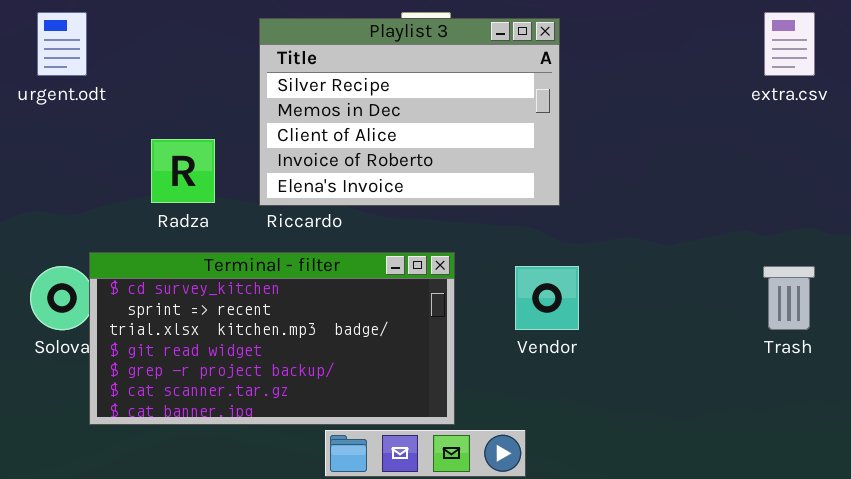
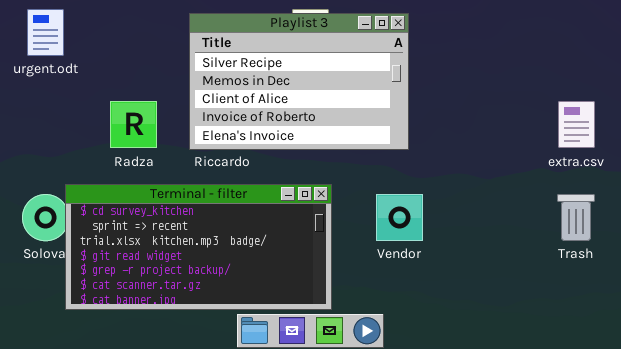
extra.csv: [764,12,815,76] -> [558,101,595,148], moved

